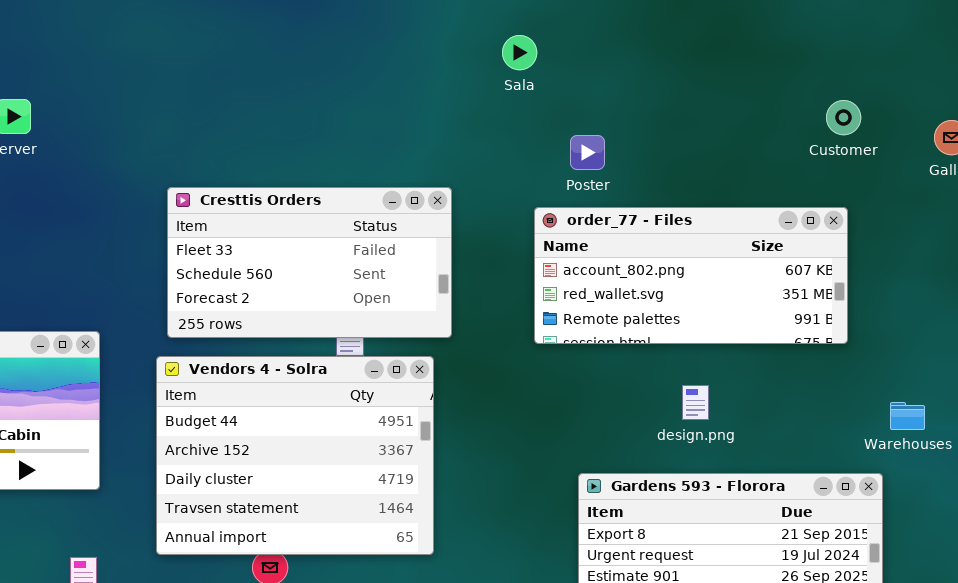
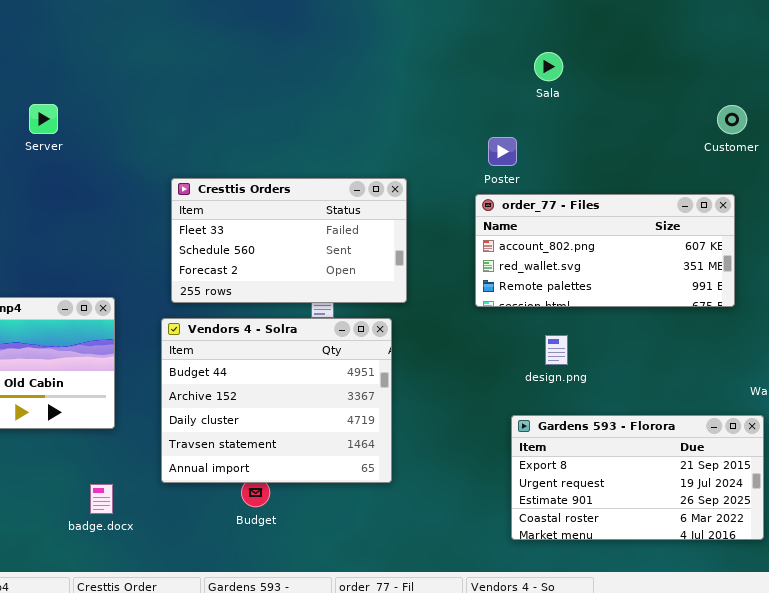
Sala: [502,35,537,70] -> [534,52,563,81], moved
Poster: [570,135,605,170] -> [488,137,517,166], moved
design.png: [682,385,709,420] -> [545,335,568,365], moved

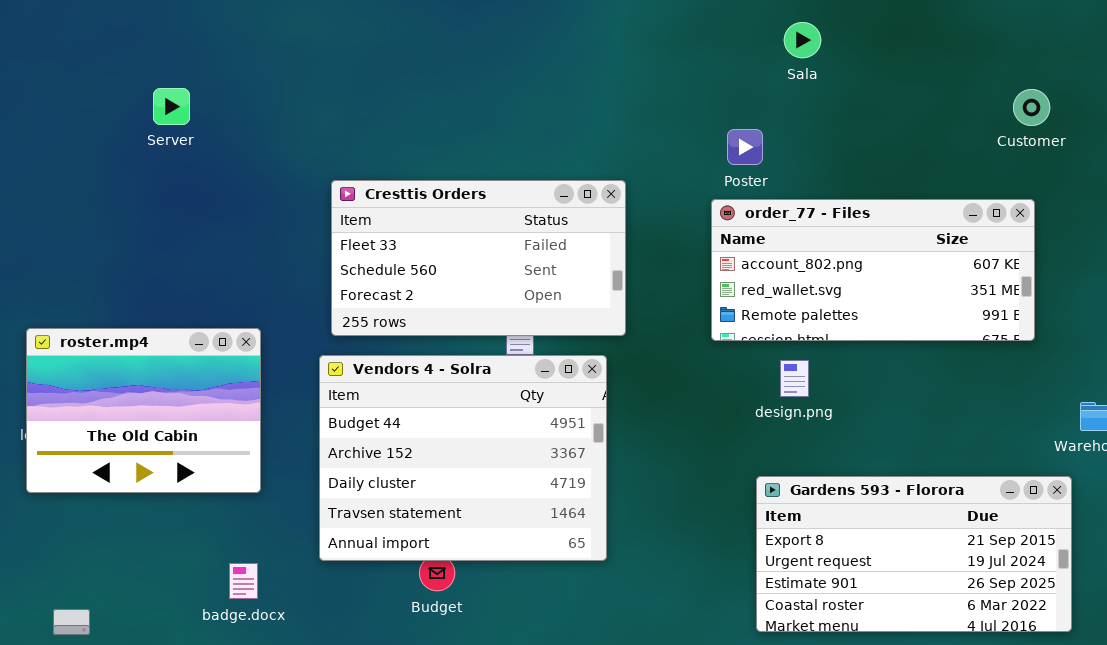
design.png: [545,335,568,365] -> [780,360,809,397], moved

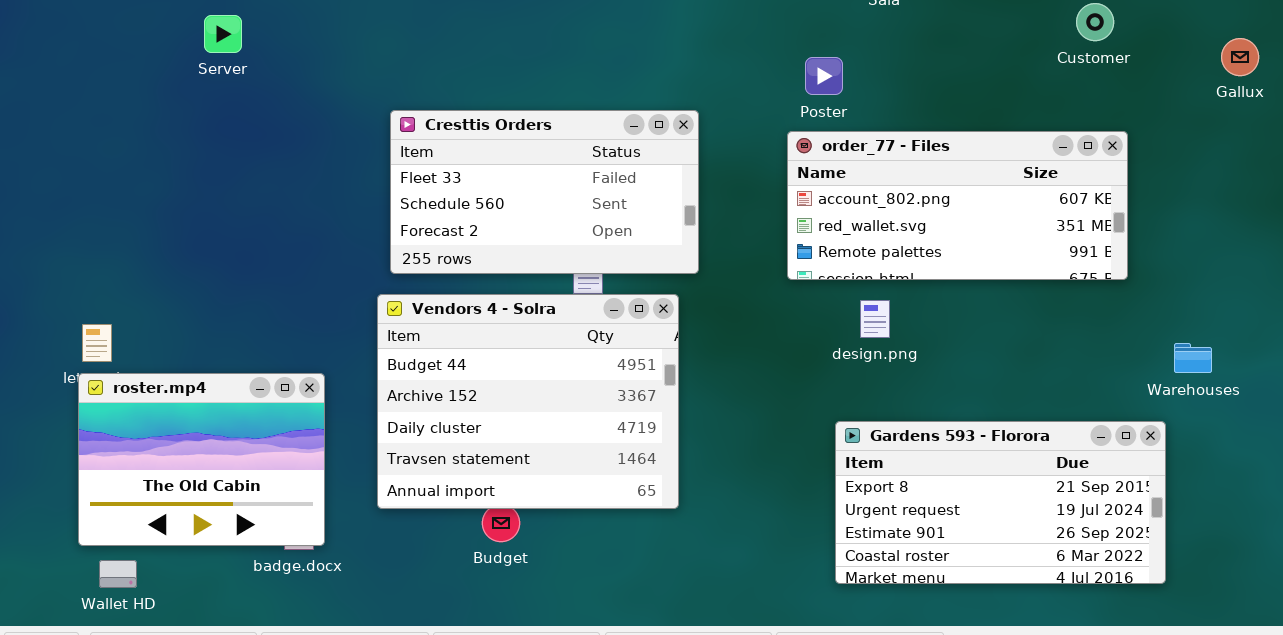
Customer: [1013,89,1050,126] -> [1076,3,1114,41], moved
roster.mp4: [26,328,261,493] -> [78,373,325,546], moved

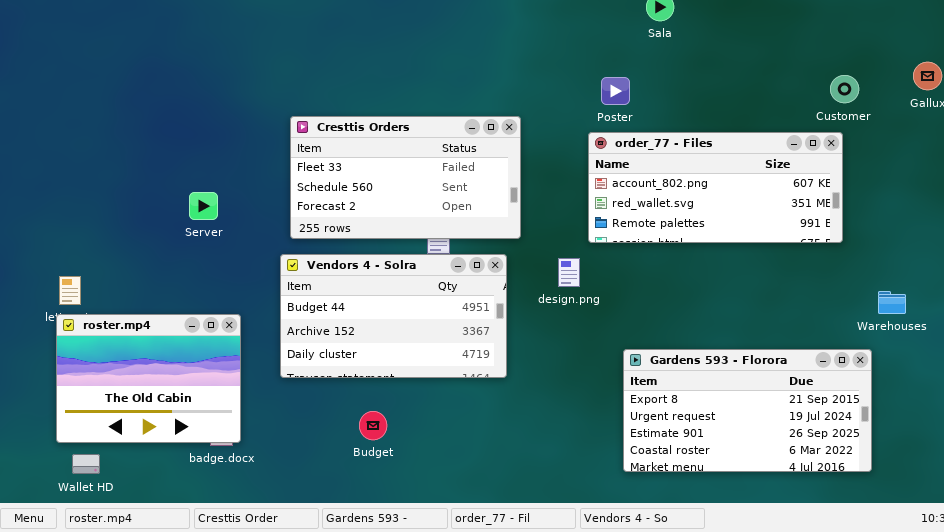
Customer: [1076,3,1114,41] -> [830,75,859,103], moved
Server: [204,15,242,53] -> [189,192,218,220], moved
Vendors 4 - Solra: [377,294,679,509] -> [280,254,507,378], resized
design.png: [860,300,890,338] -> [558,258,580,287], moved

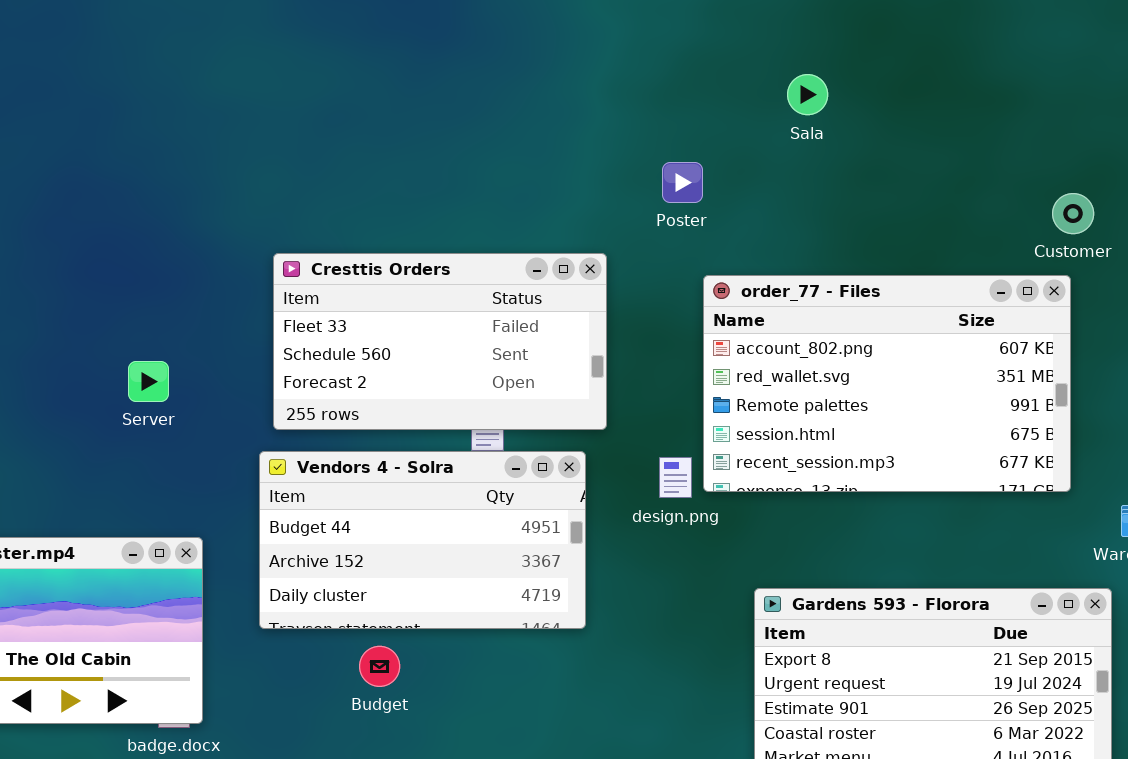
Poster: [601,77,630,105] -> [662,162,703,203], moved
order_77 - Files: [588,132,843,243] -> [703,275,1071,492], resized
Budget: [359,411,387,440] -> [359,646,400,687], moved

